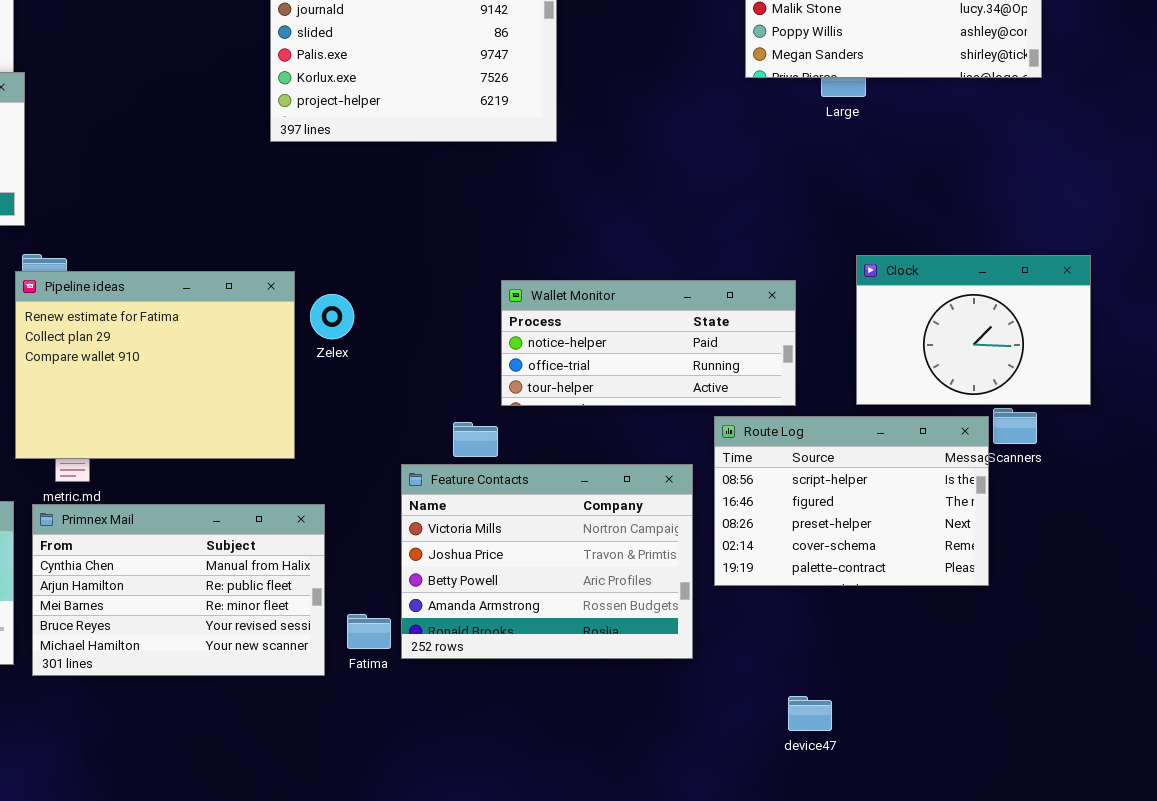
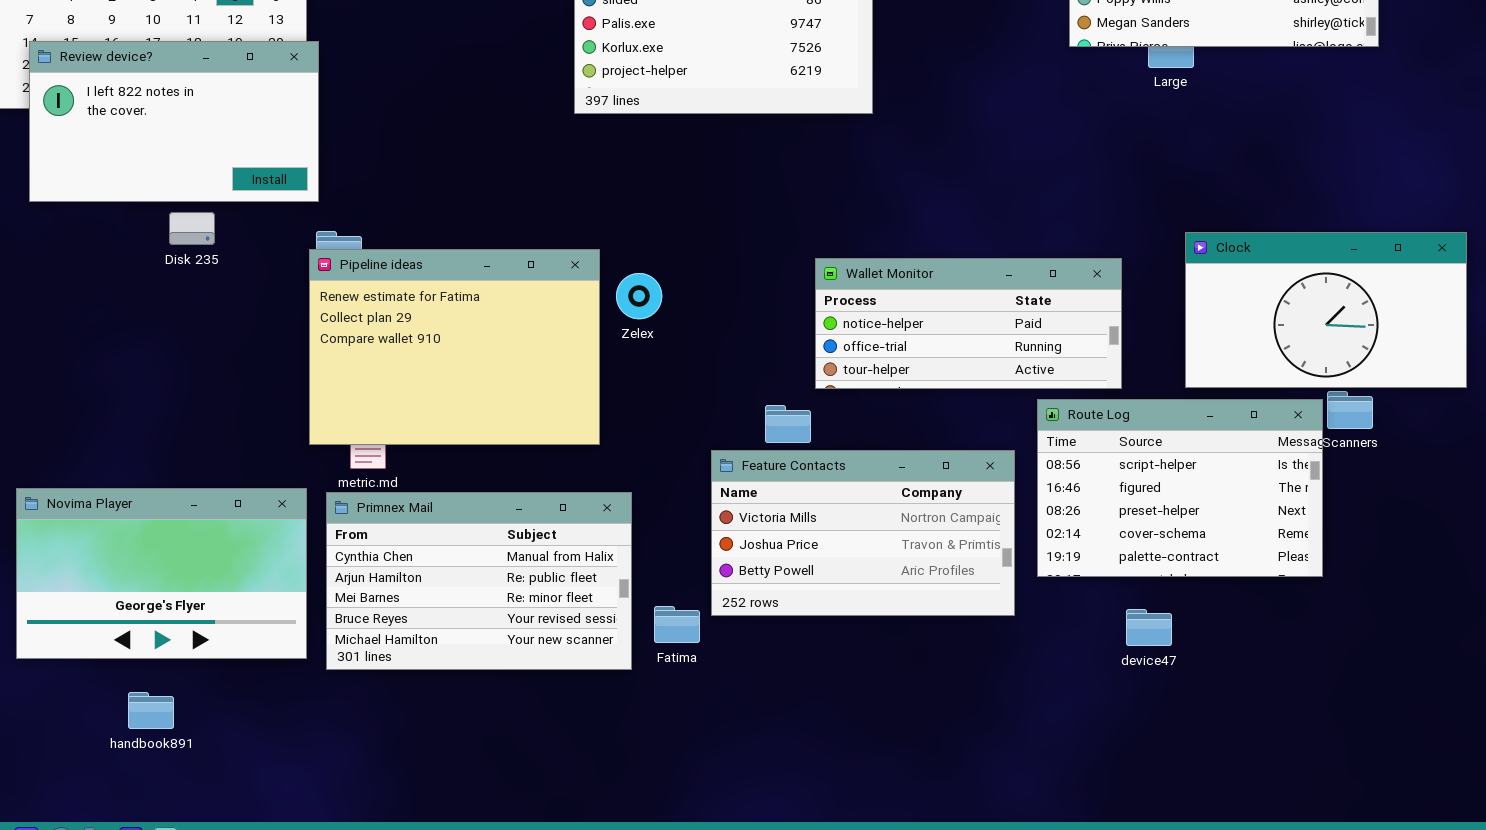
Clock: [856,255,1091,405] -> [1185,232,1467,388], resized
Feature Contacts: [401,464,693,659] -> [711,450,1015,616], resized
device47: [788,696,832,731] -> [1126,609,1172,646], moved

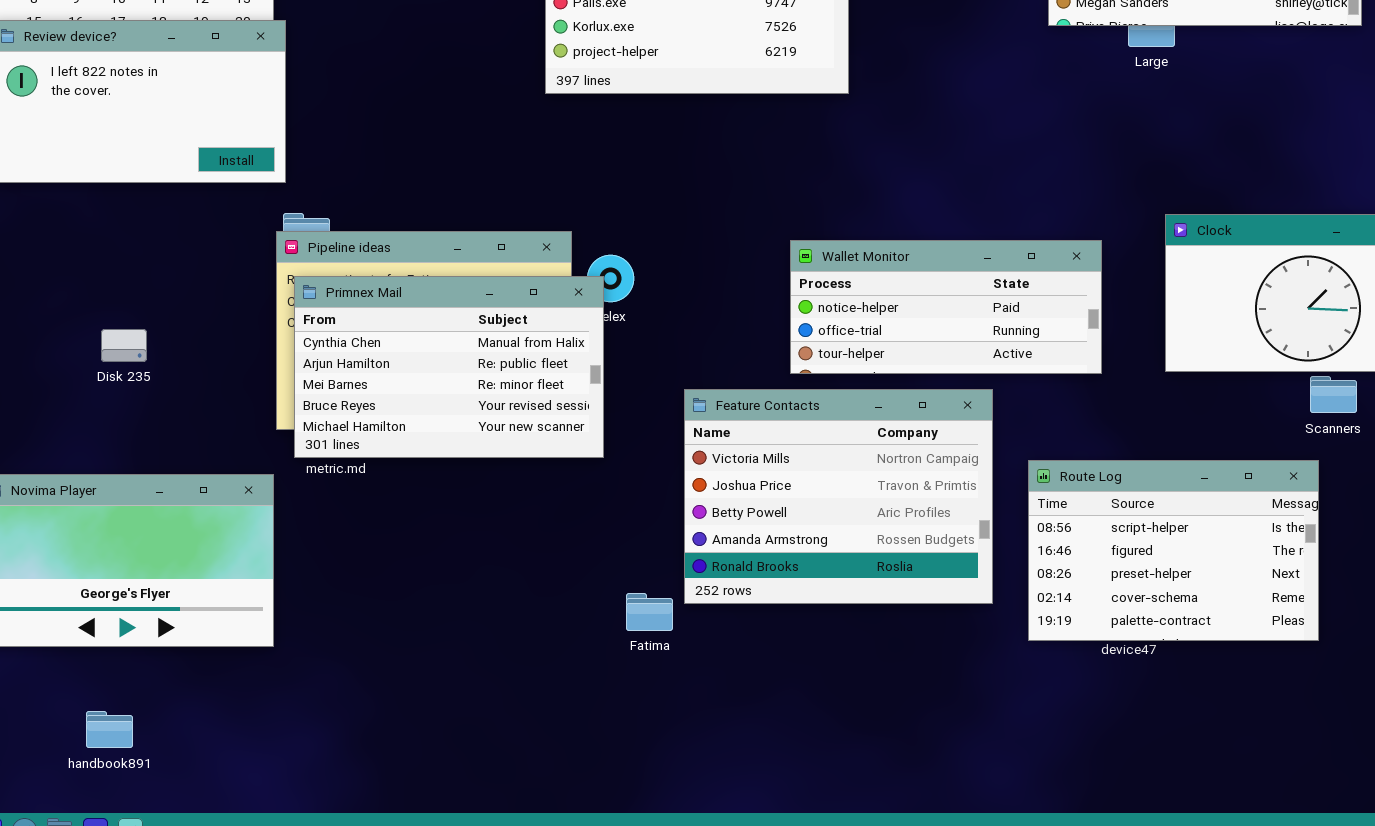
Disk 235: [169,212,215,245] -> [101,329,147,362], moved
Route Log: [1037,399,1323,577] -> [1028,460,1319,641], moved
Feature Contacts: [711,450,1015,616] -> [684,389,993,604], resized
Primnex Mail: [326,492,632,670] -> [294,276,604,458], moved
handbook891: [128,692,174,729] -> [86,711,133,748], moved

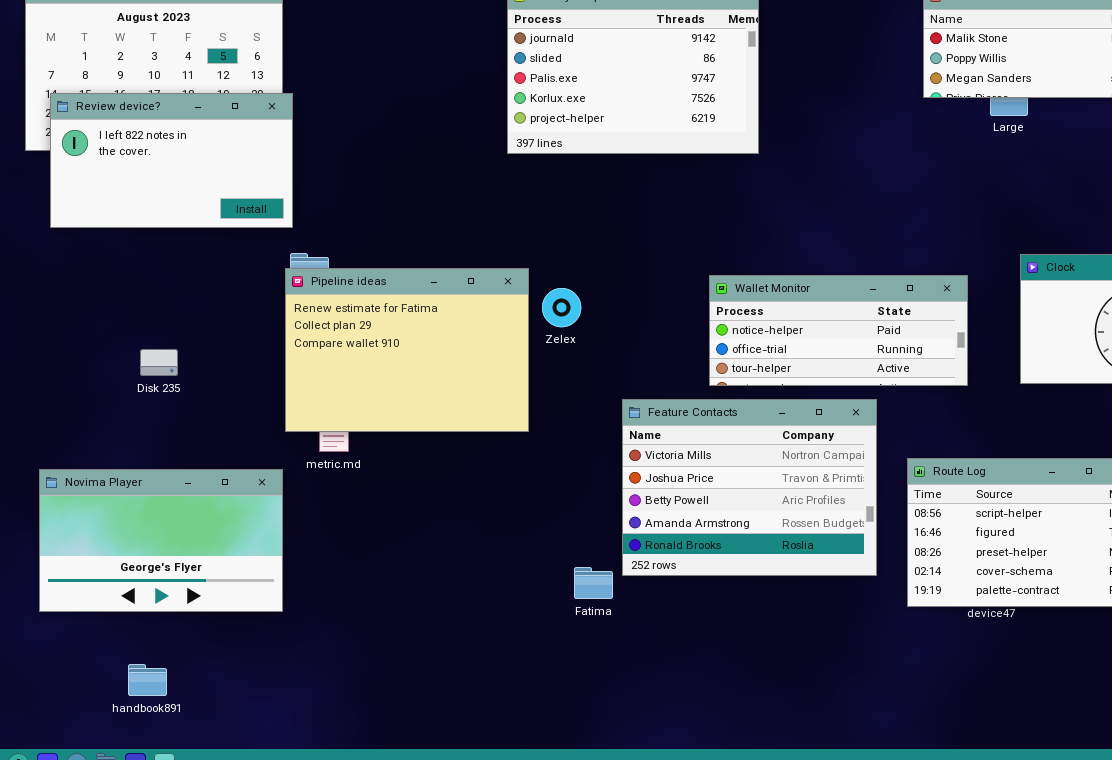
Primnex Mail: [294,276,604,458] -> none, closed

